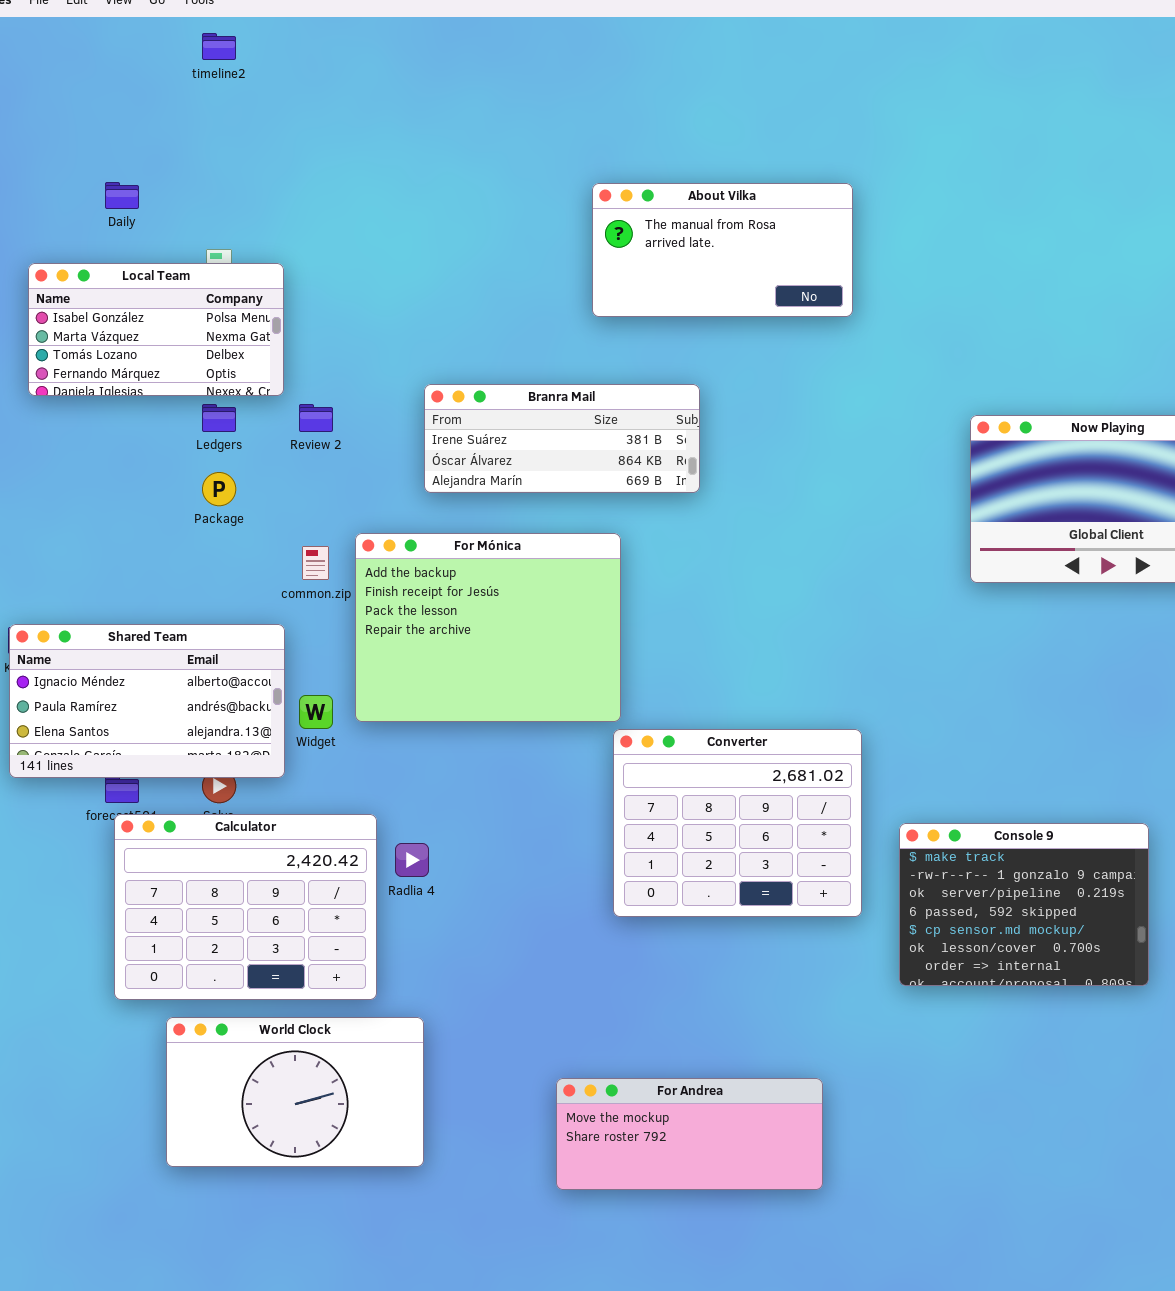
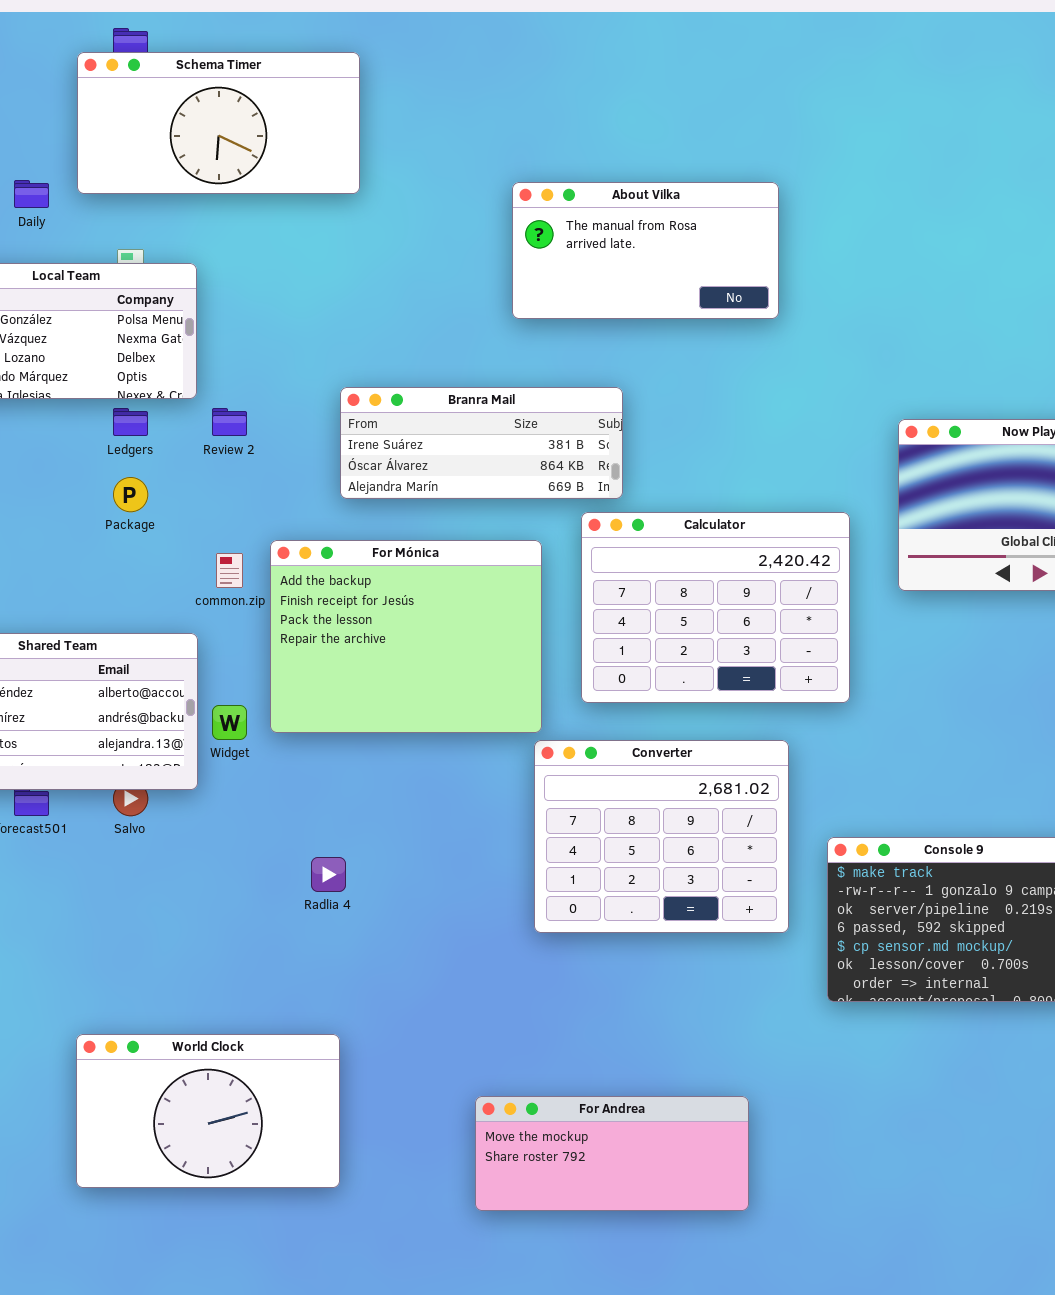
Schema Timer: none -> [77,52,360,194], opened
Calculator: [114,814,377,1000] -> [581,512,850,703], moved

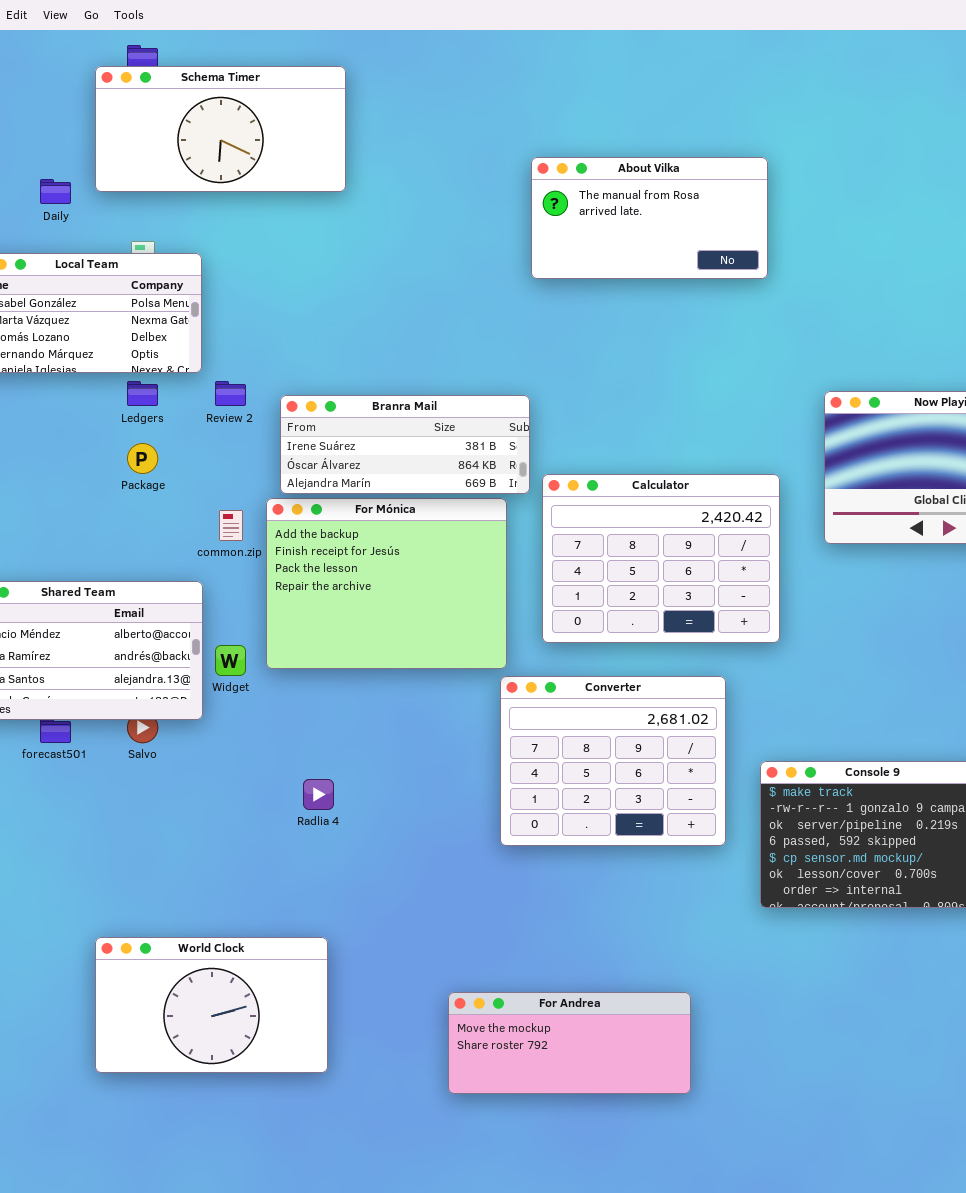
About Vilka: [512,182,779,319] -> [531,157,768,279], moved
Branra Mail: [340,387,623,499] -> [280,395,530,494], moved

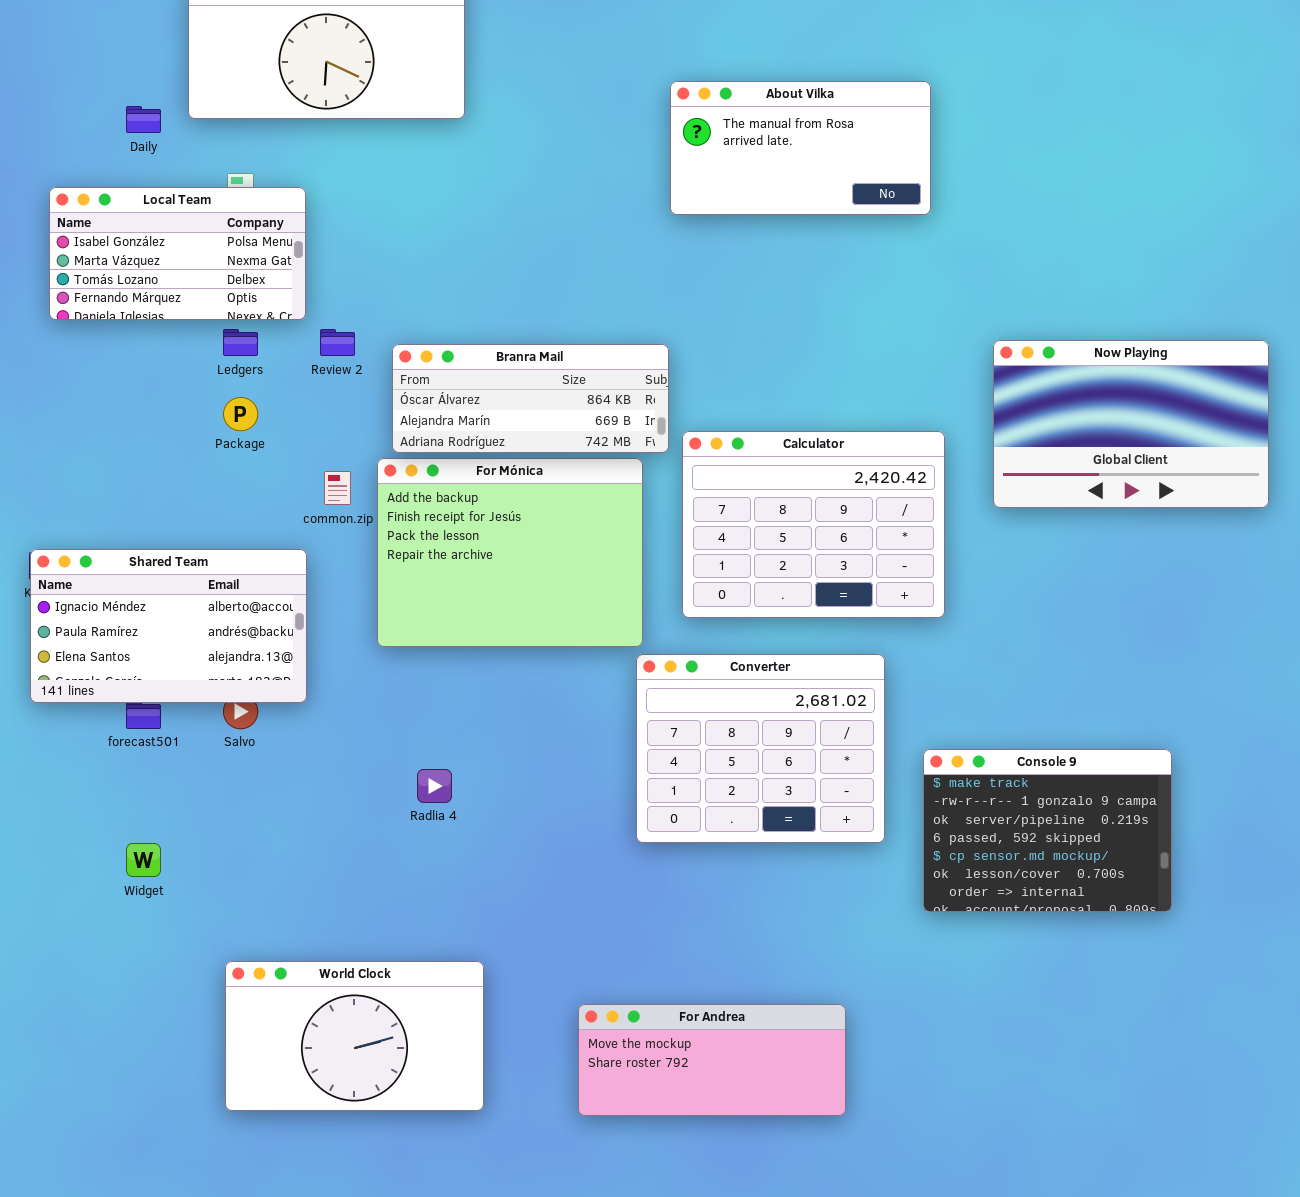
Branra Mail: [280,395,530,494] -> [392,344,669,453], scrolled down 1 row
Widget: [215,645,246,676] -> [126,843,161,877], moved
World Clock: [95,937,328,1073] -> [225,961,484,1111], moved

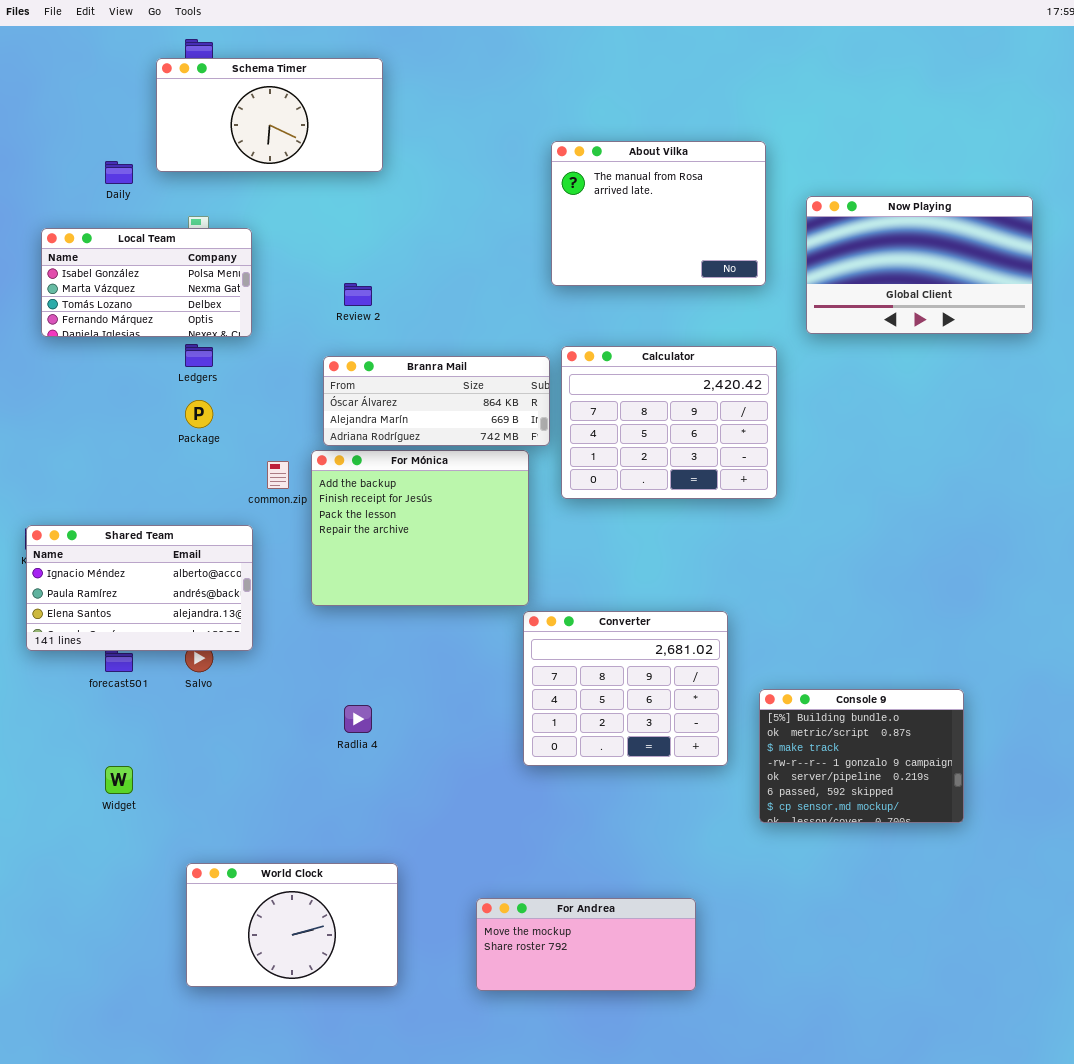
About Vilka: [670,81,931,215] -> [551,141,766,286], resized
Review 2: [320,329,355,356] -> [344,283,372,306], moved
Now Playing: [993,340,1269,508] -> [806,196,1033,334], moved
Calculator: [682,431,945,618] -> [561,346,777,499], moved
Console 9: [923,749,1172,912] -> [759,689,964,823], scrolled up 2 rows

